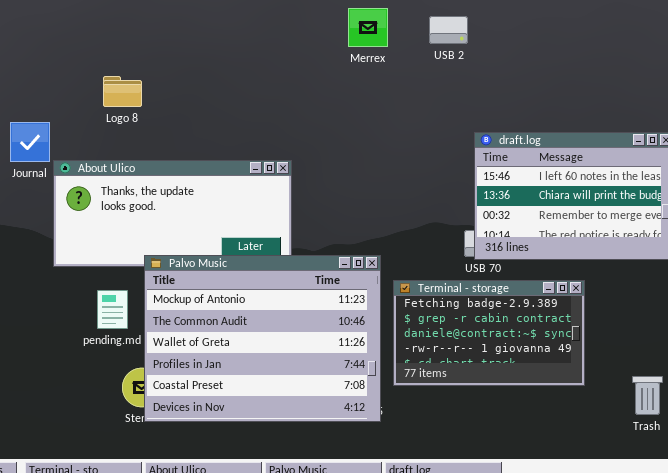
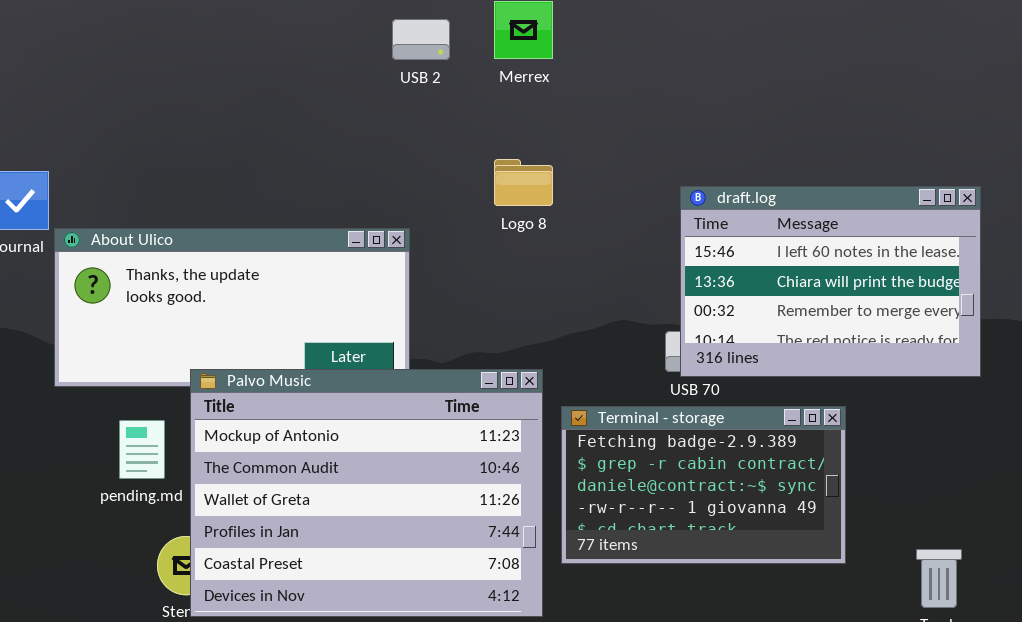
USB 2: [429,16,468,44] -> [392,19,450,60], moved
Logo 8: [103,76,142,107] -> [494,159,553,206], moved

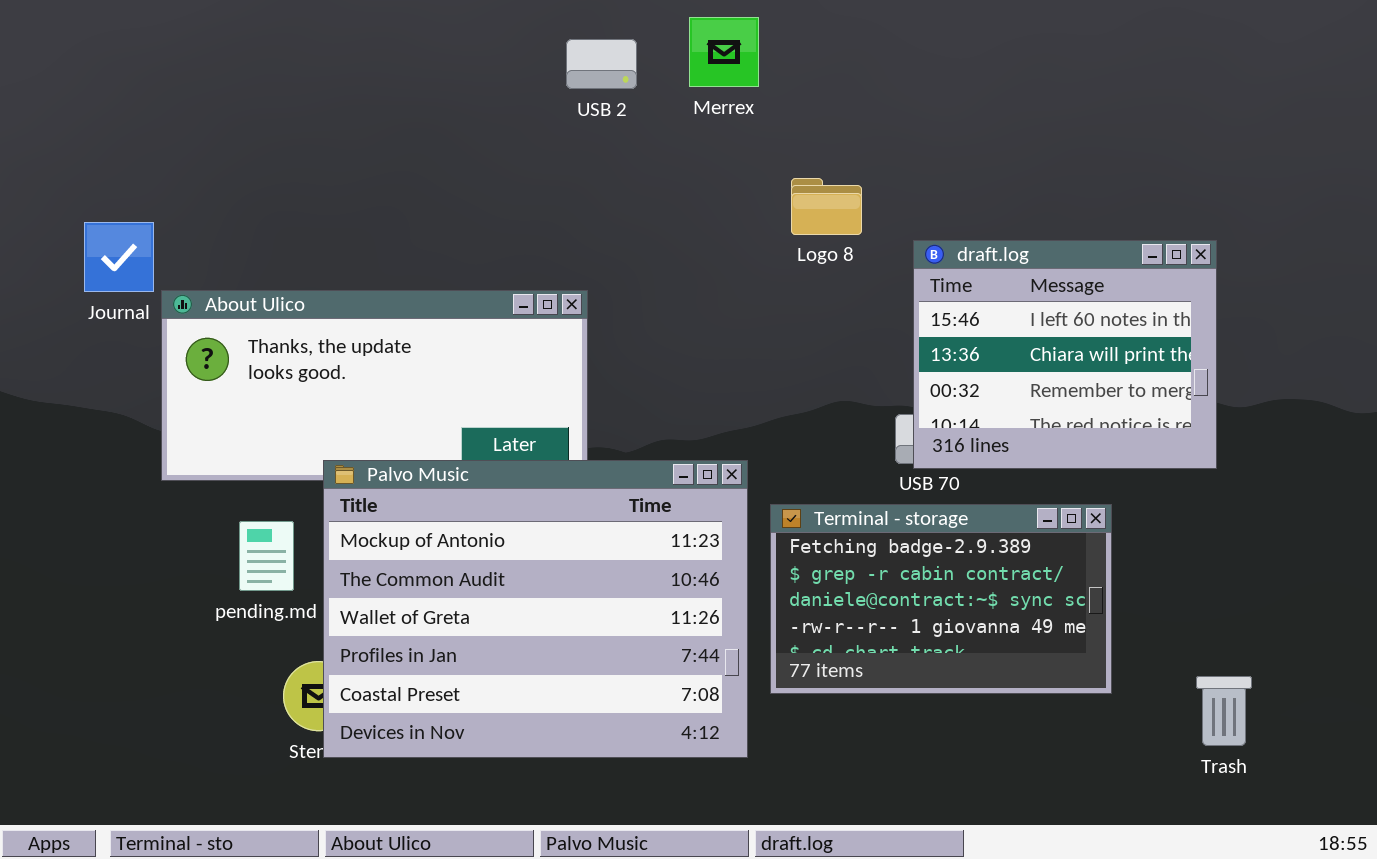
Logo 8: [494,159,553,206] -> [791,178,862,235], moved
draft.log: [680,186,981,377] -> [913,240,1217,469], resized

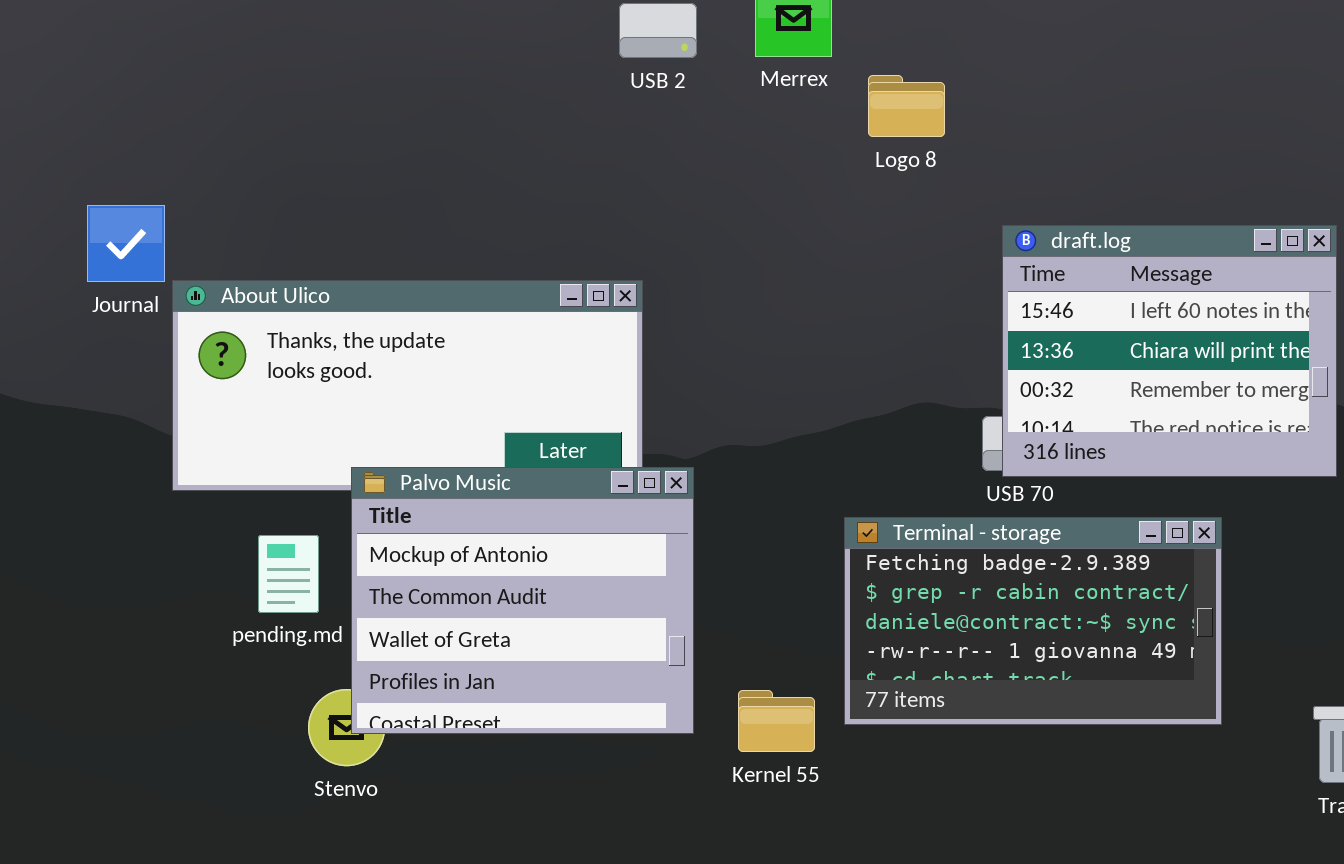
Logo 8: [791,178,862,235] -> [868,75,945,137], moved
Palvo Music: [323,460,748,758] -> [351,467,694,734], resized

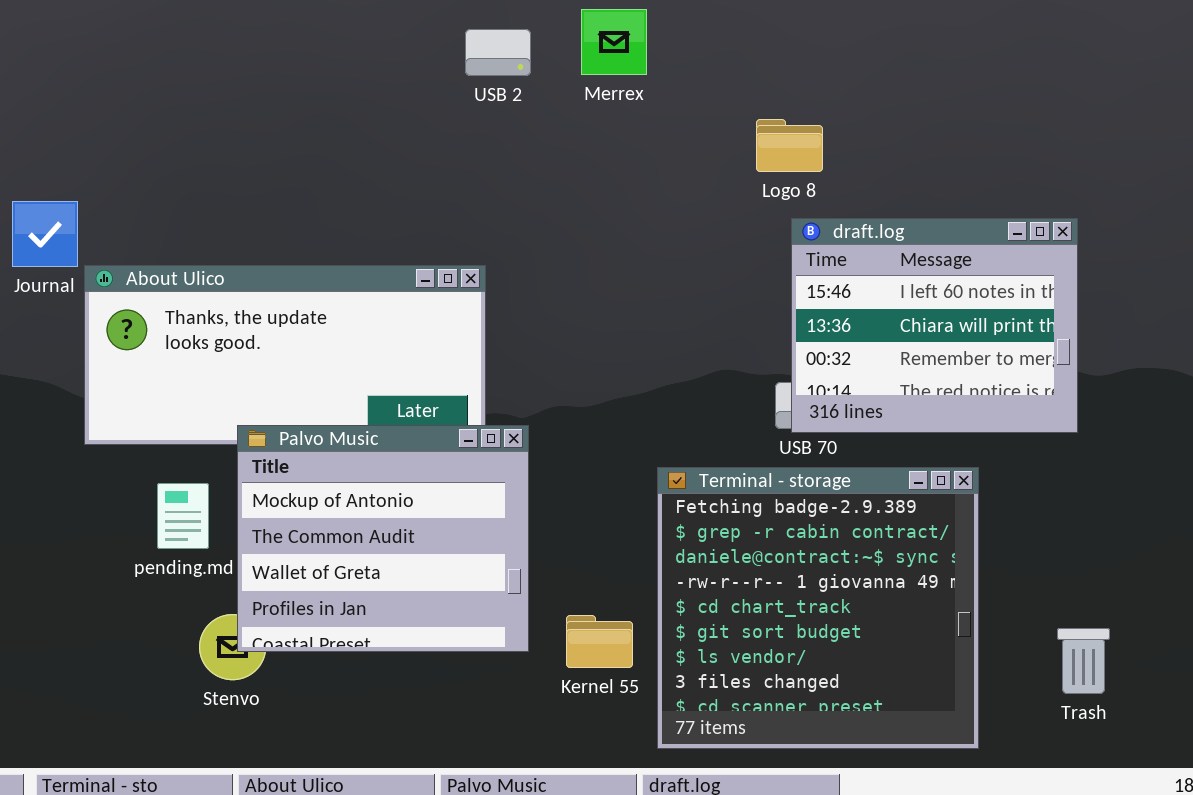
Logo 8: [868,75,945,137] -> [756,119,823,172], moved
Terminal - storage: [844,517,1222,725] -> [657,467,979,749], resized

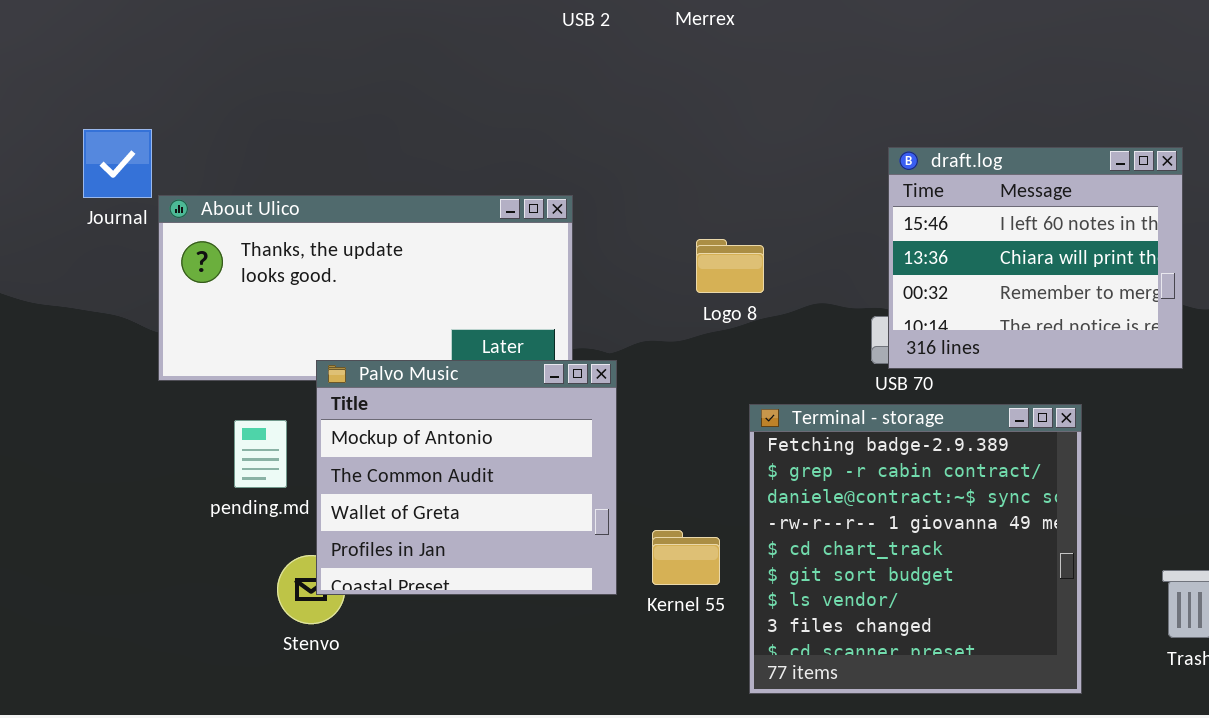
Logo 8: [756,119,823,172] -> [696,239,764,293], moved
Kernel 55: [566,615,633,668] -> [652,530,720,585], moved

